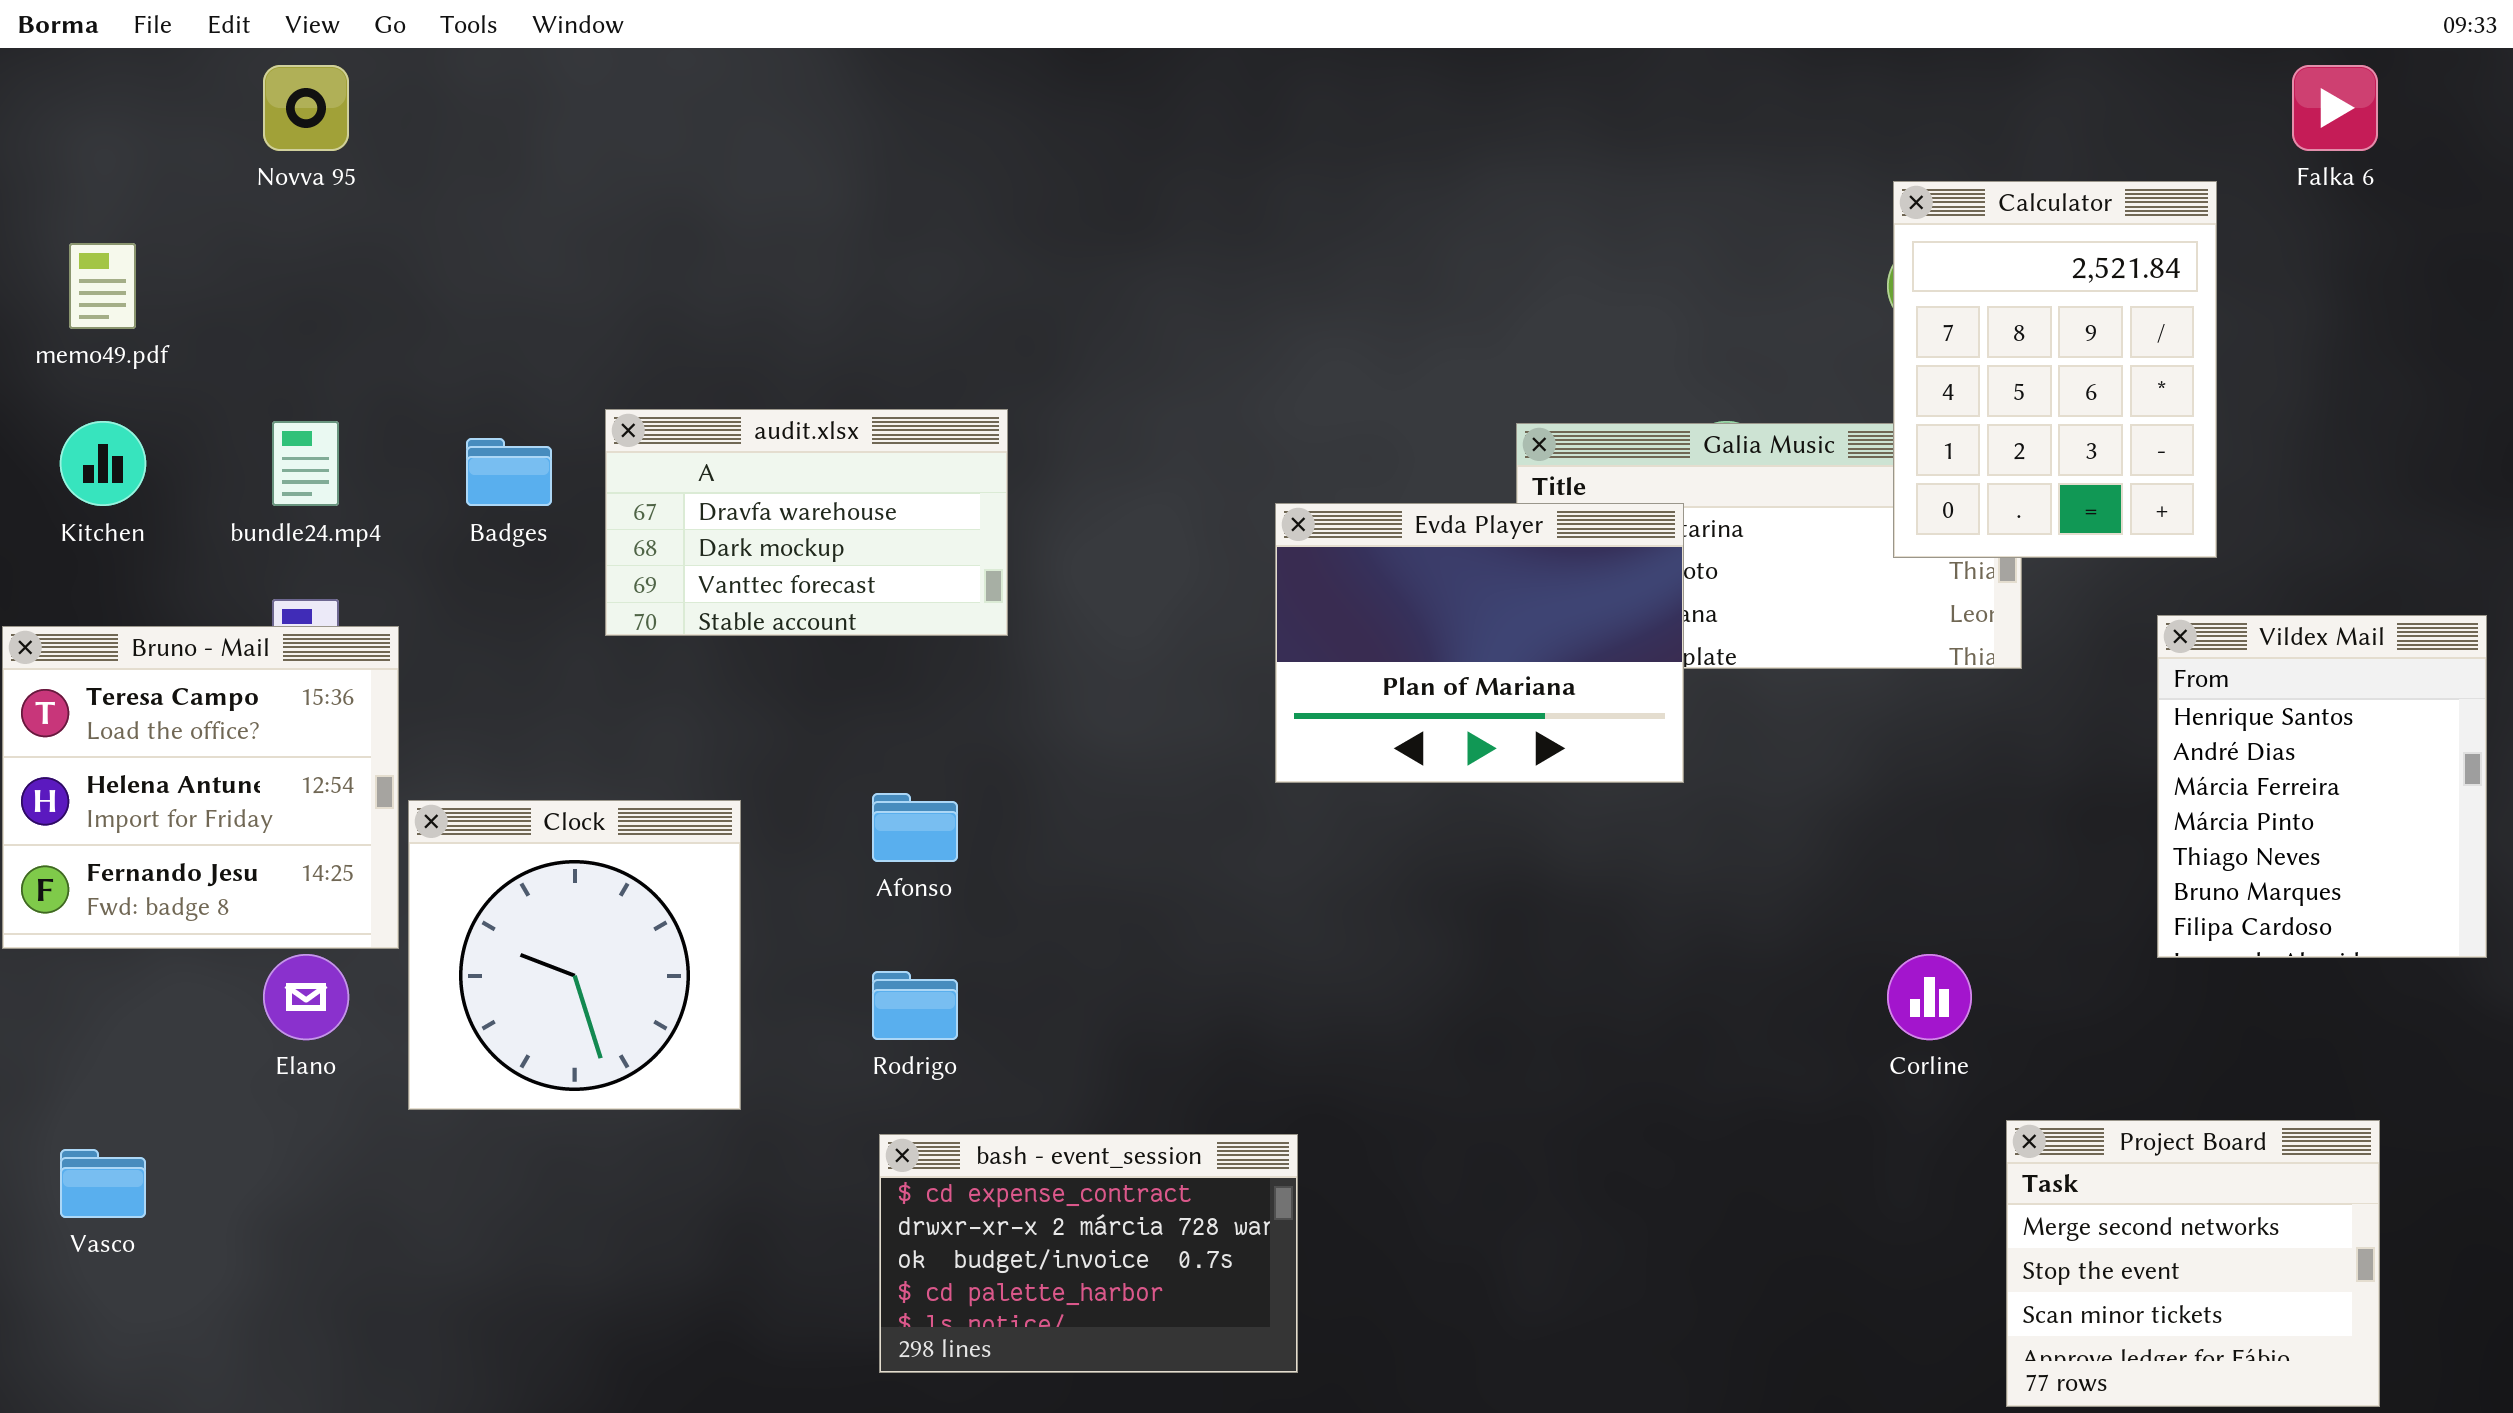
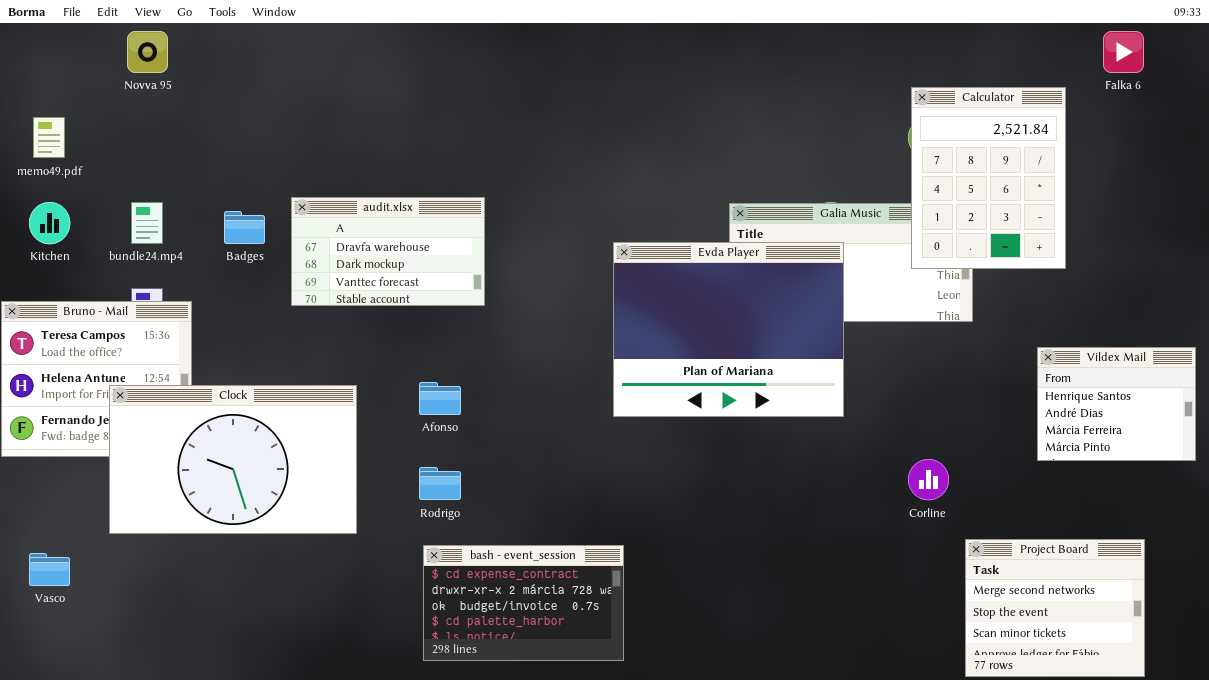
Evda Player: [1275,503,1684,783] -> [613,242,844,417], resized
Vildex Mail: [2157,615,2487,958] -> [1037,347,1196,461], resized
Clock: [408,800,741,1110] -> [109,385,357,534], resized

